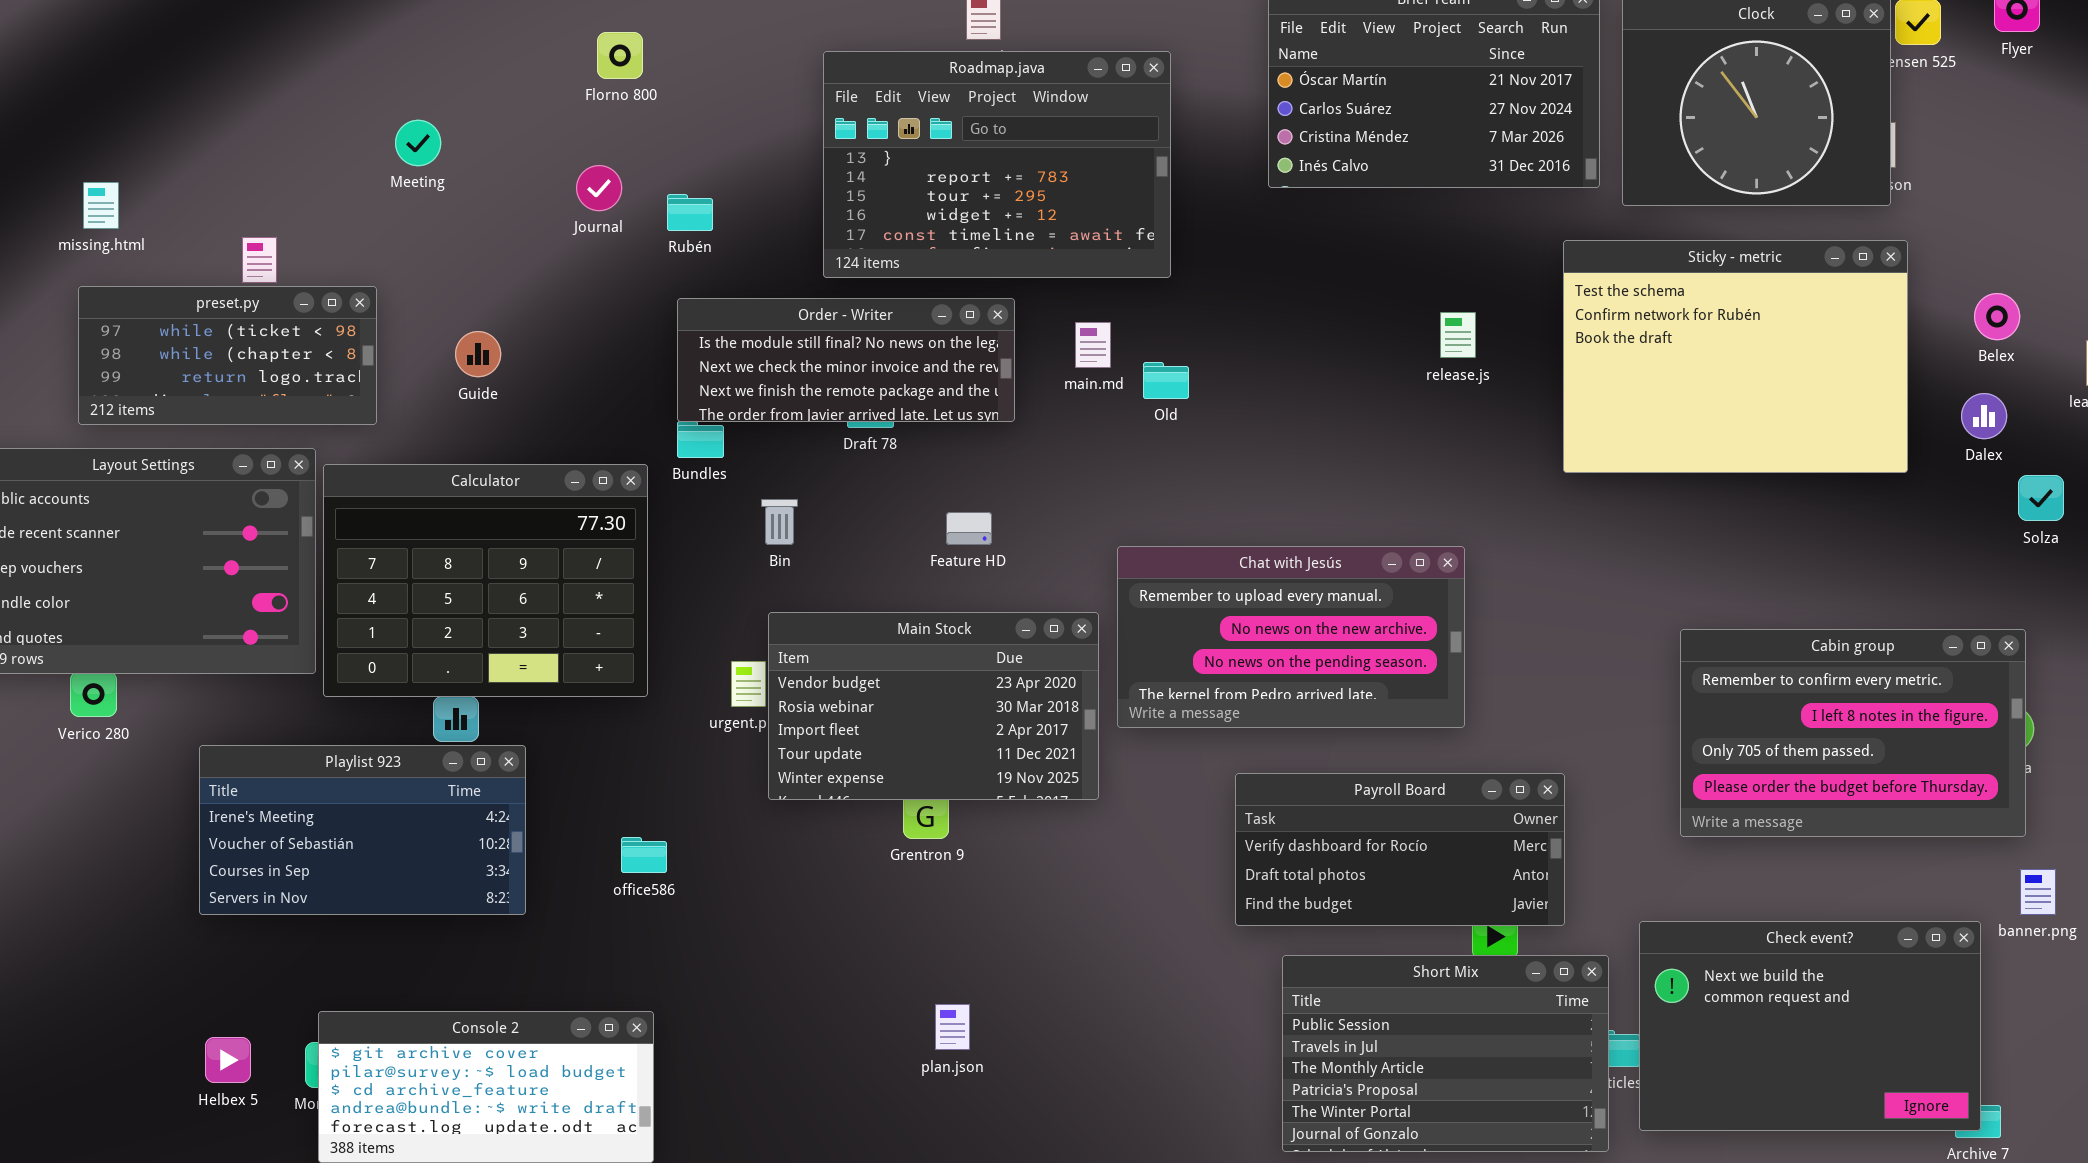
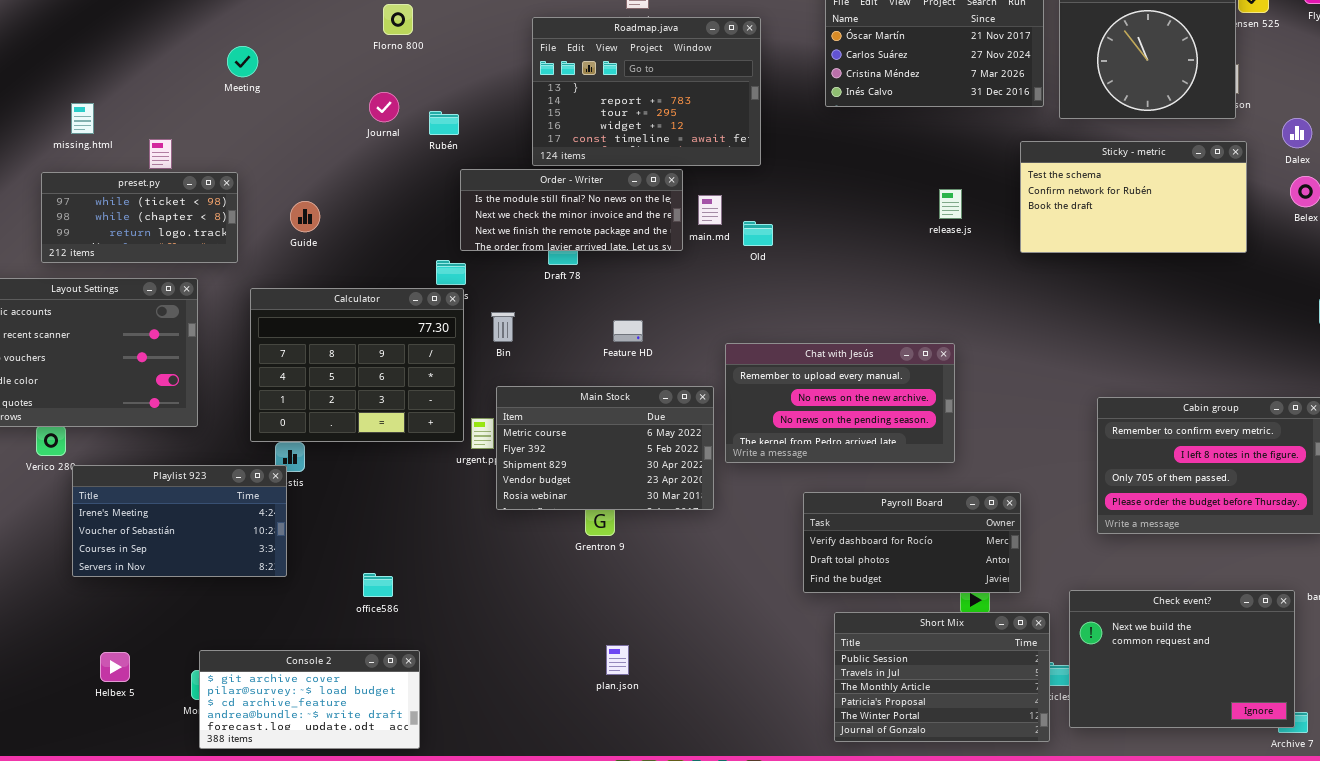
Meeting: [395,120,441,166] -> [227,46,258,77], moved
missing.html: [83,182,119,229] -> [71,103,94,134], moved
Sticky - metric: [1563,240,1908,473] -> [1020,141,1247,253], resized
Order - Writer: [677,298,1015,422] -> [460,169,683,251], moved
Dalex: [1961,393,2007,439] -> [1282,118,1312,148], moved
Calculator: [323,464,648,697] -> [250,288,464,442], moved
Main Stock: [768,612,1099,800] -> [496,386,714,510], scrolled up 3 rows
Playlist 923: [199,745,526,915] -> [72,465,287,577], moved
office586: [621,837,667,873] -> [363,573,393,597], moved
Helbex 5: [205,1037,251,1083] -> [100,652,130,682], moved

